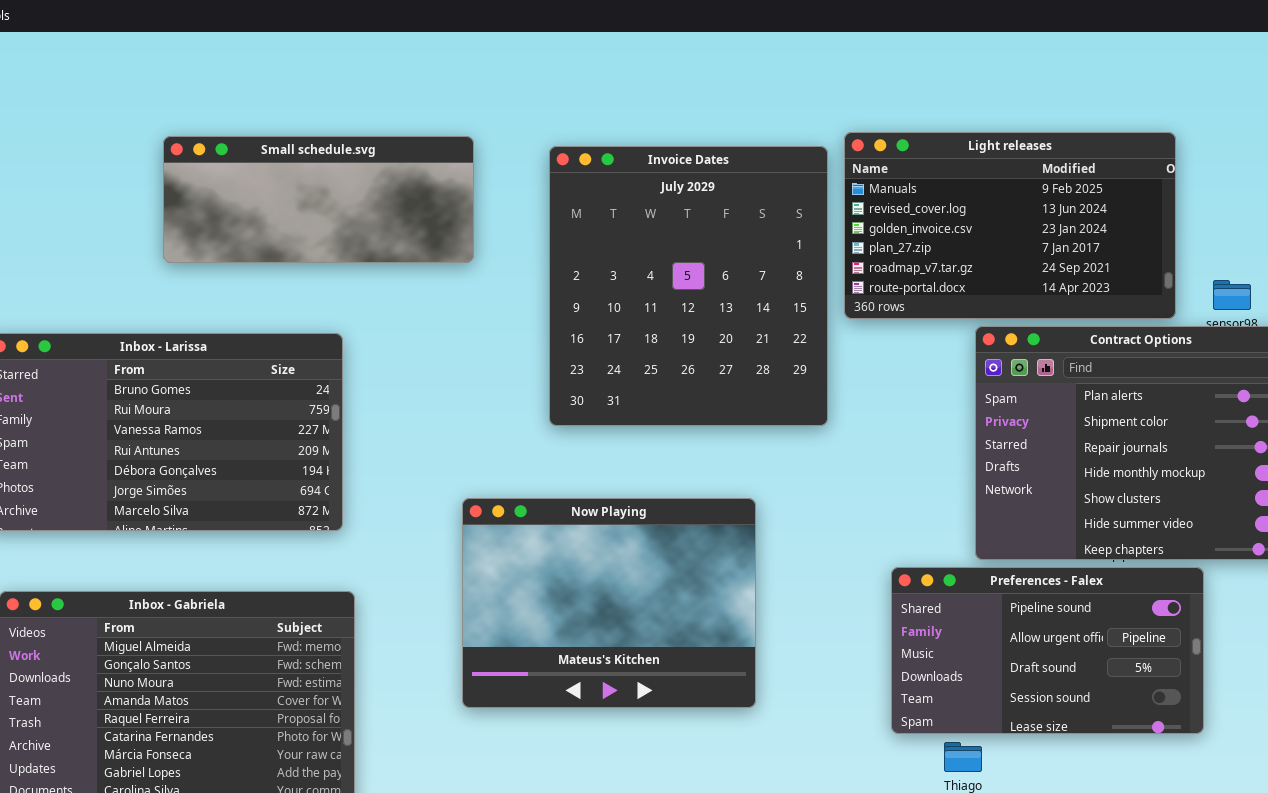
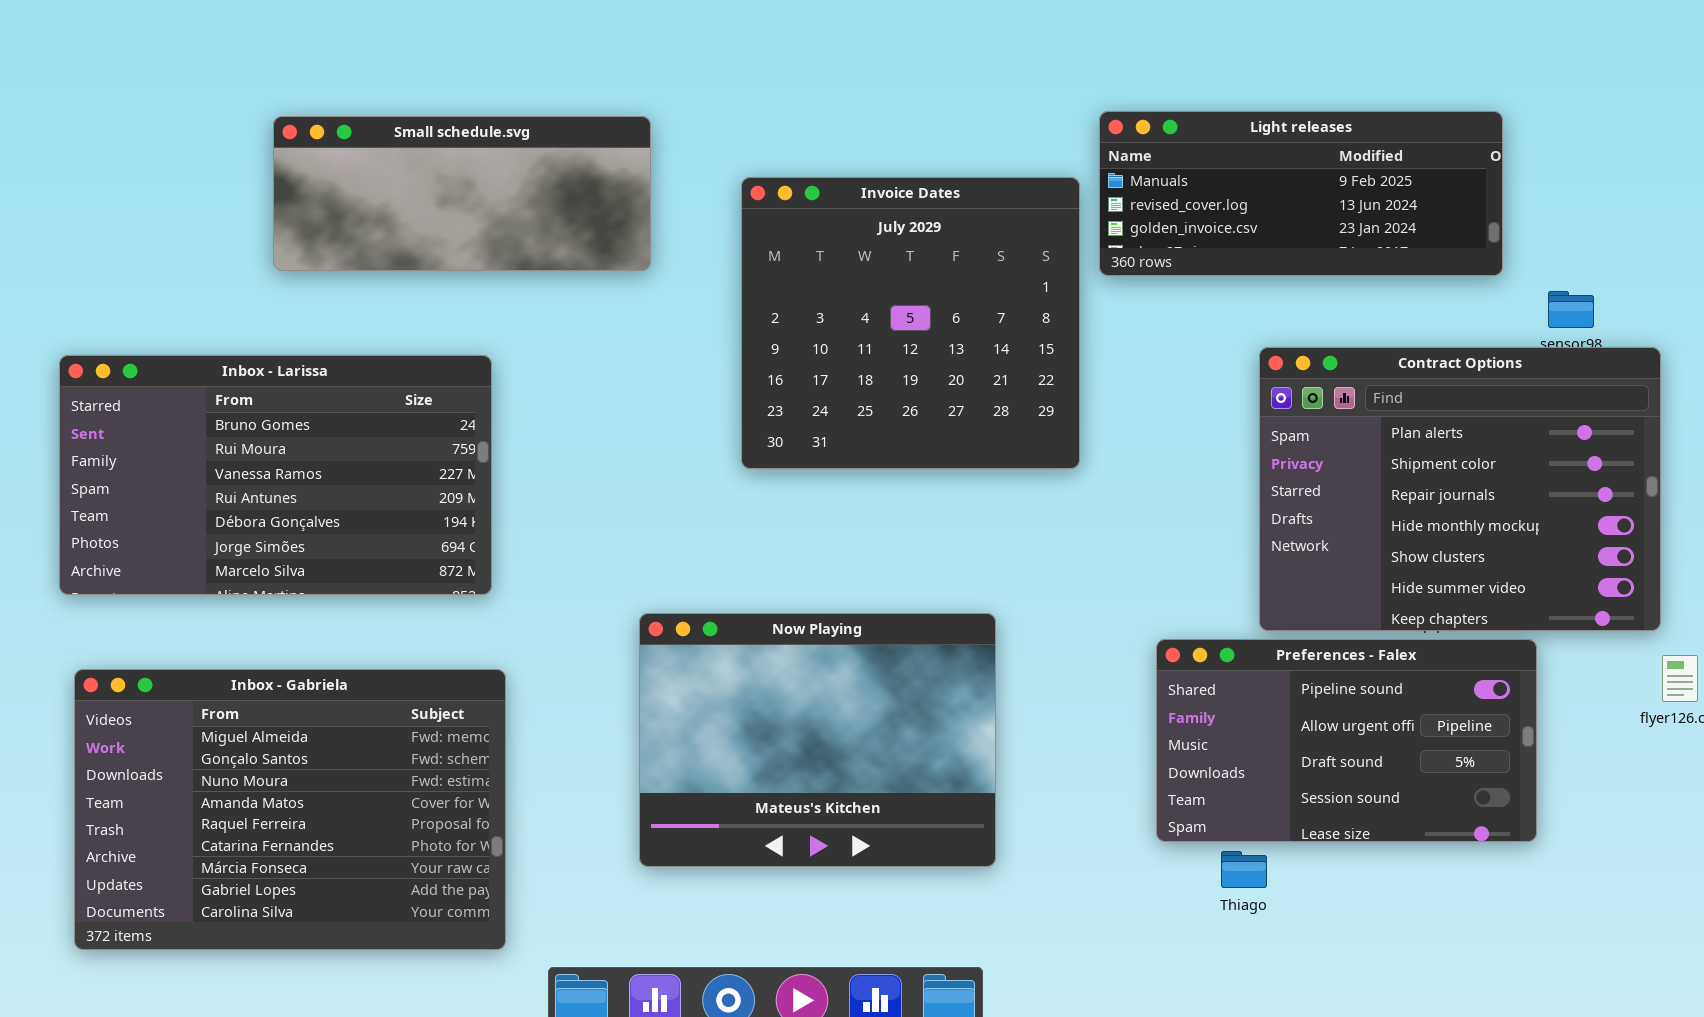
Light releases: [844,132,1176,319] -> [1099,111,1503,276], resized
Invoice Dates: [549,146,828,426] -> [741,177,1080,469], resized
Now Playing: [462,498,756,708] -> [639,613,996,867], moved

